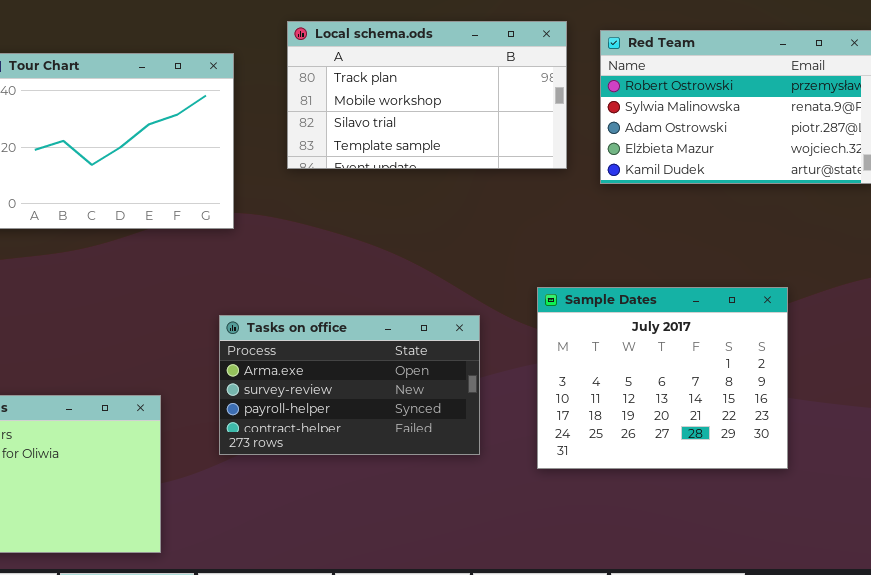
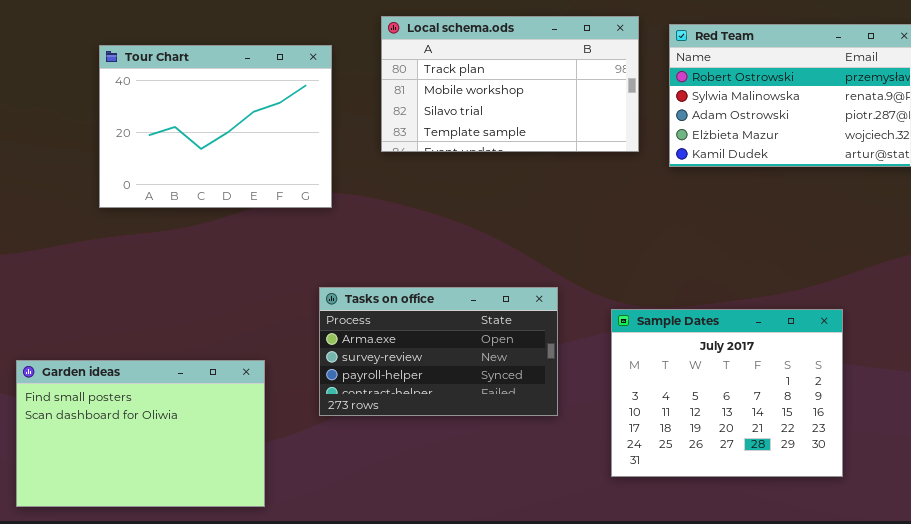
Sample Dates: [537,287,788,469] -> [611,309,843,477], moved

